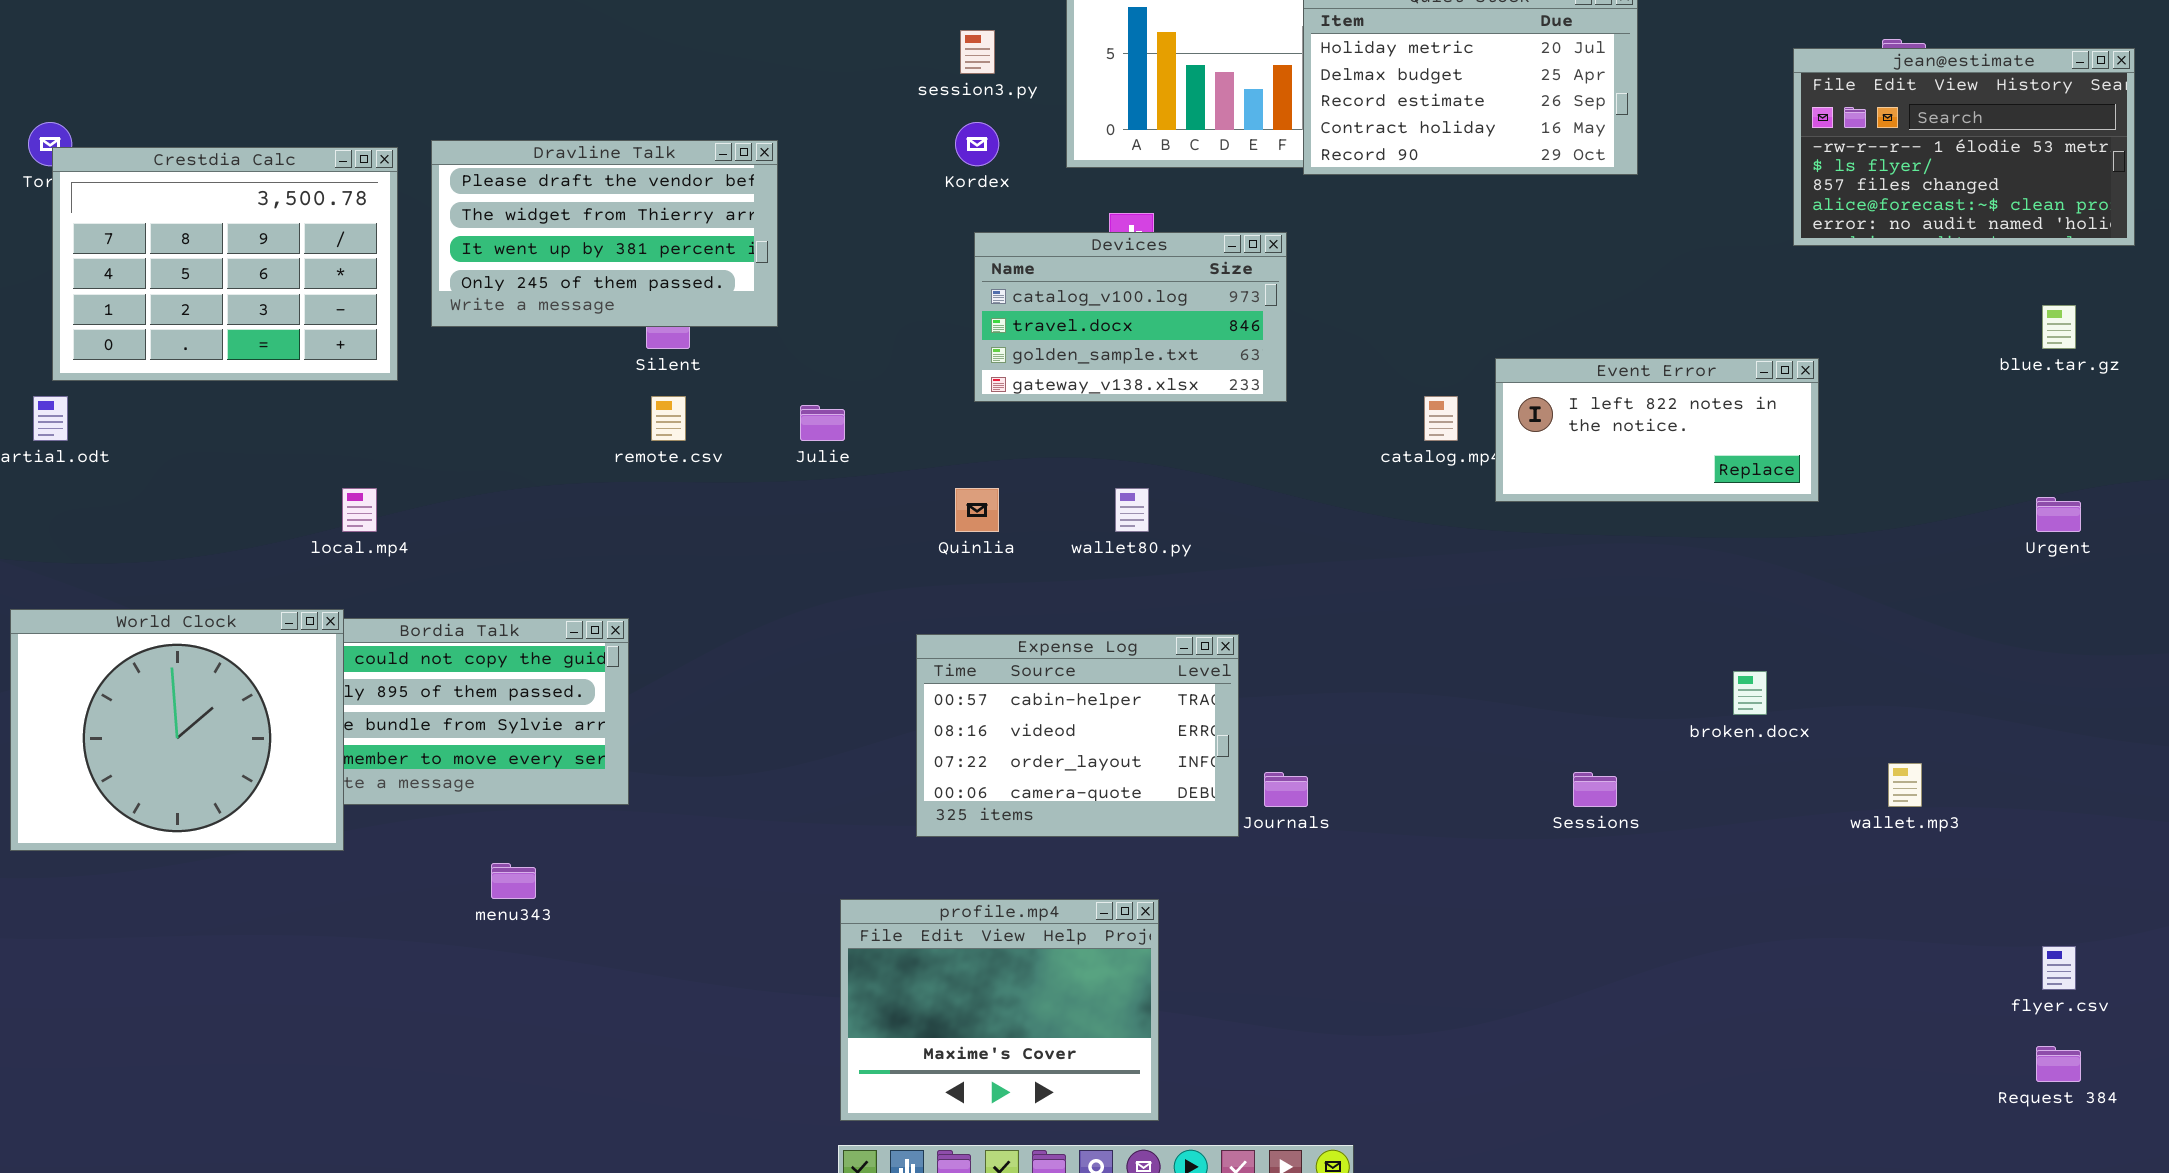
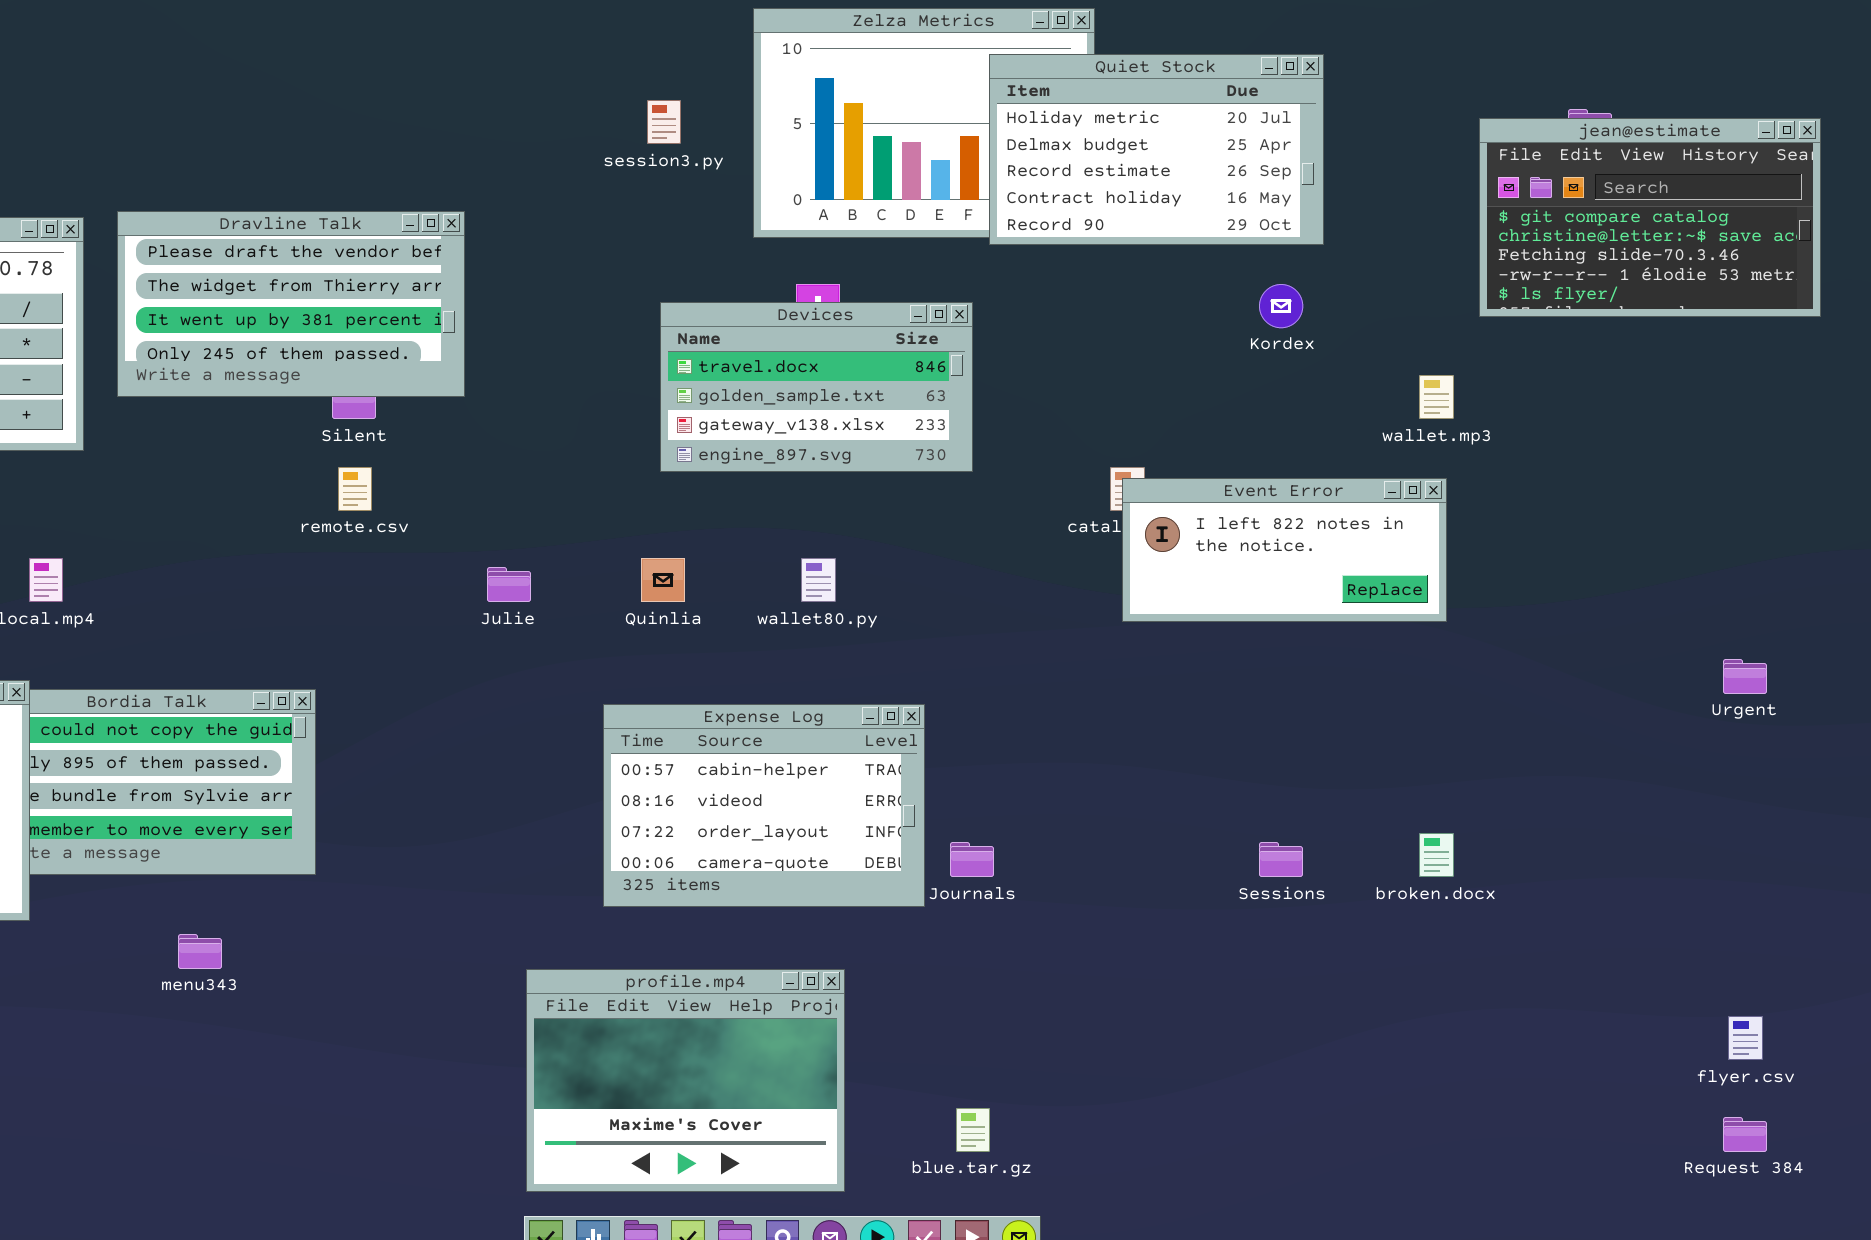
jean@estimate: [1793,48,2135,246] -> [1479,118,1821,317], scrolled up 3 rows
Kordex: [955,122,999,166] -> [1259,284,1303,328], moved
Devices: [974,232,1287,402] -> [660,302,973,472], scrolled down 1 row
blue.tar.gz: [2042,305,2076,349] -> [956,1108,990,1152], moved
Event Error: [1495,358,1819,502] -> [1122,478,1447,622], moved
Julie: [800,405,845,441] -> [487,567,531,602], moved
Urgent: [2036,497,2081,532] -> [1723,659,1767,694], moved
broken.docx: [1733,671,1767,715] -> [1419,833,1454,877], moved
wallet.mp3: [1888,763,1922,807] -> [1419,375,1454,419], moved

